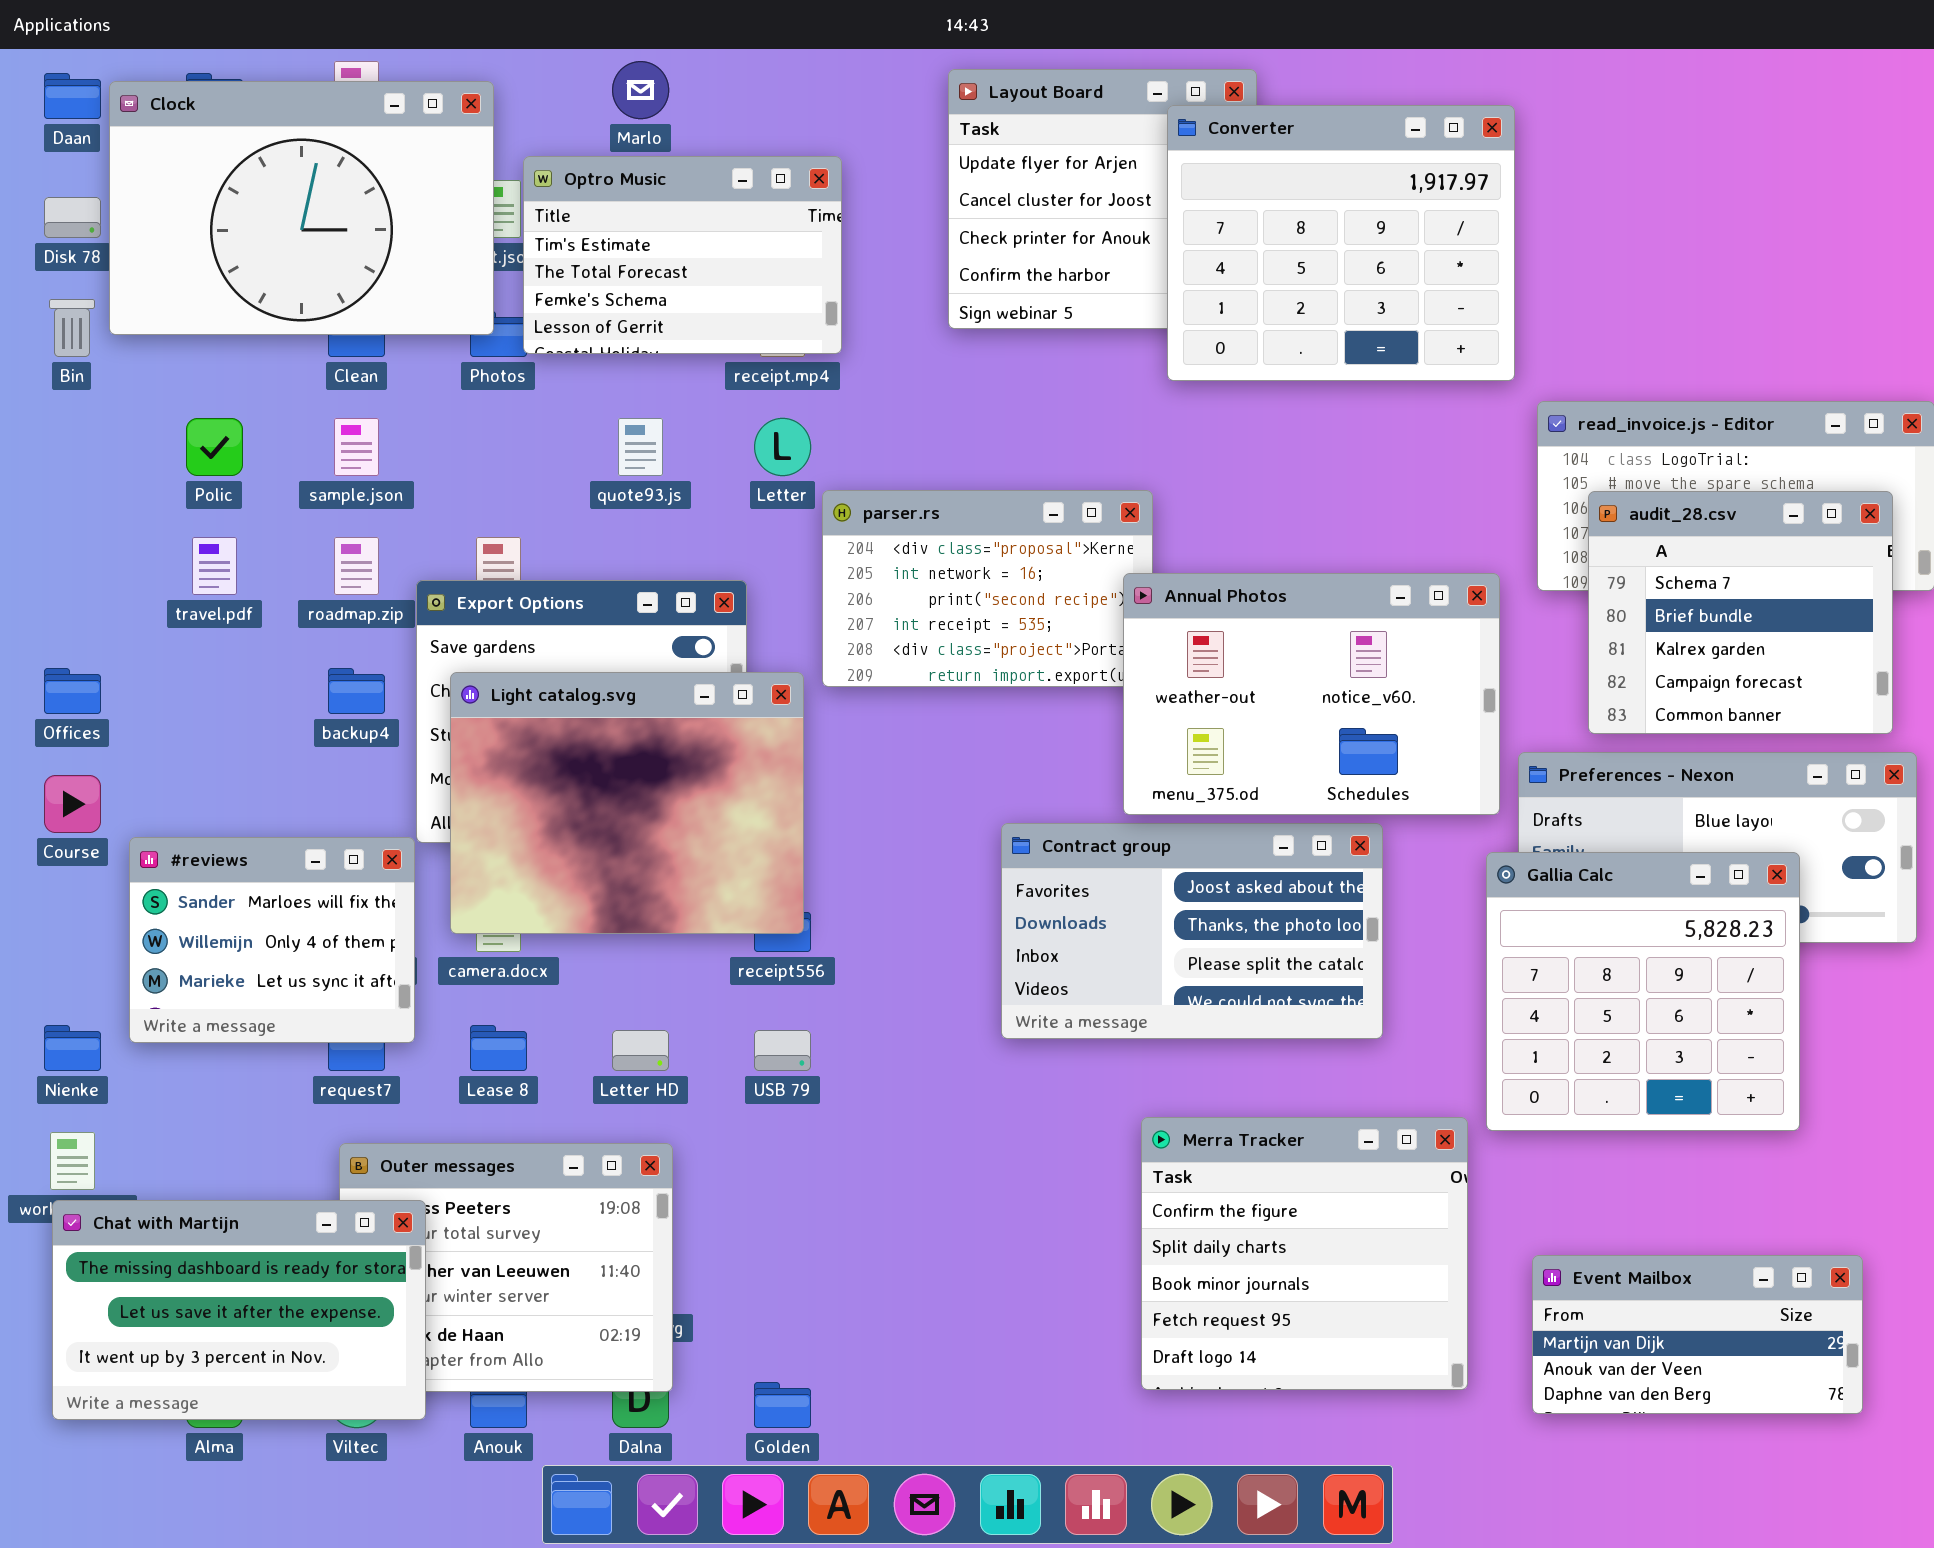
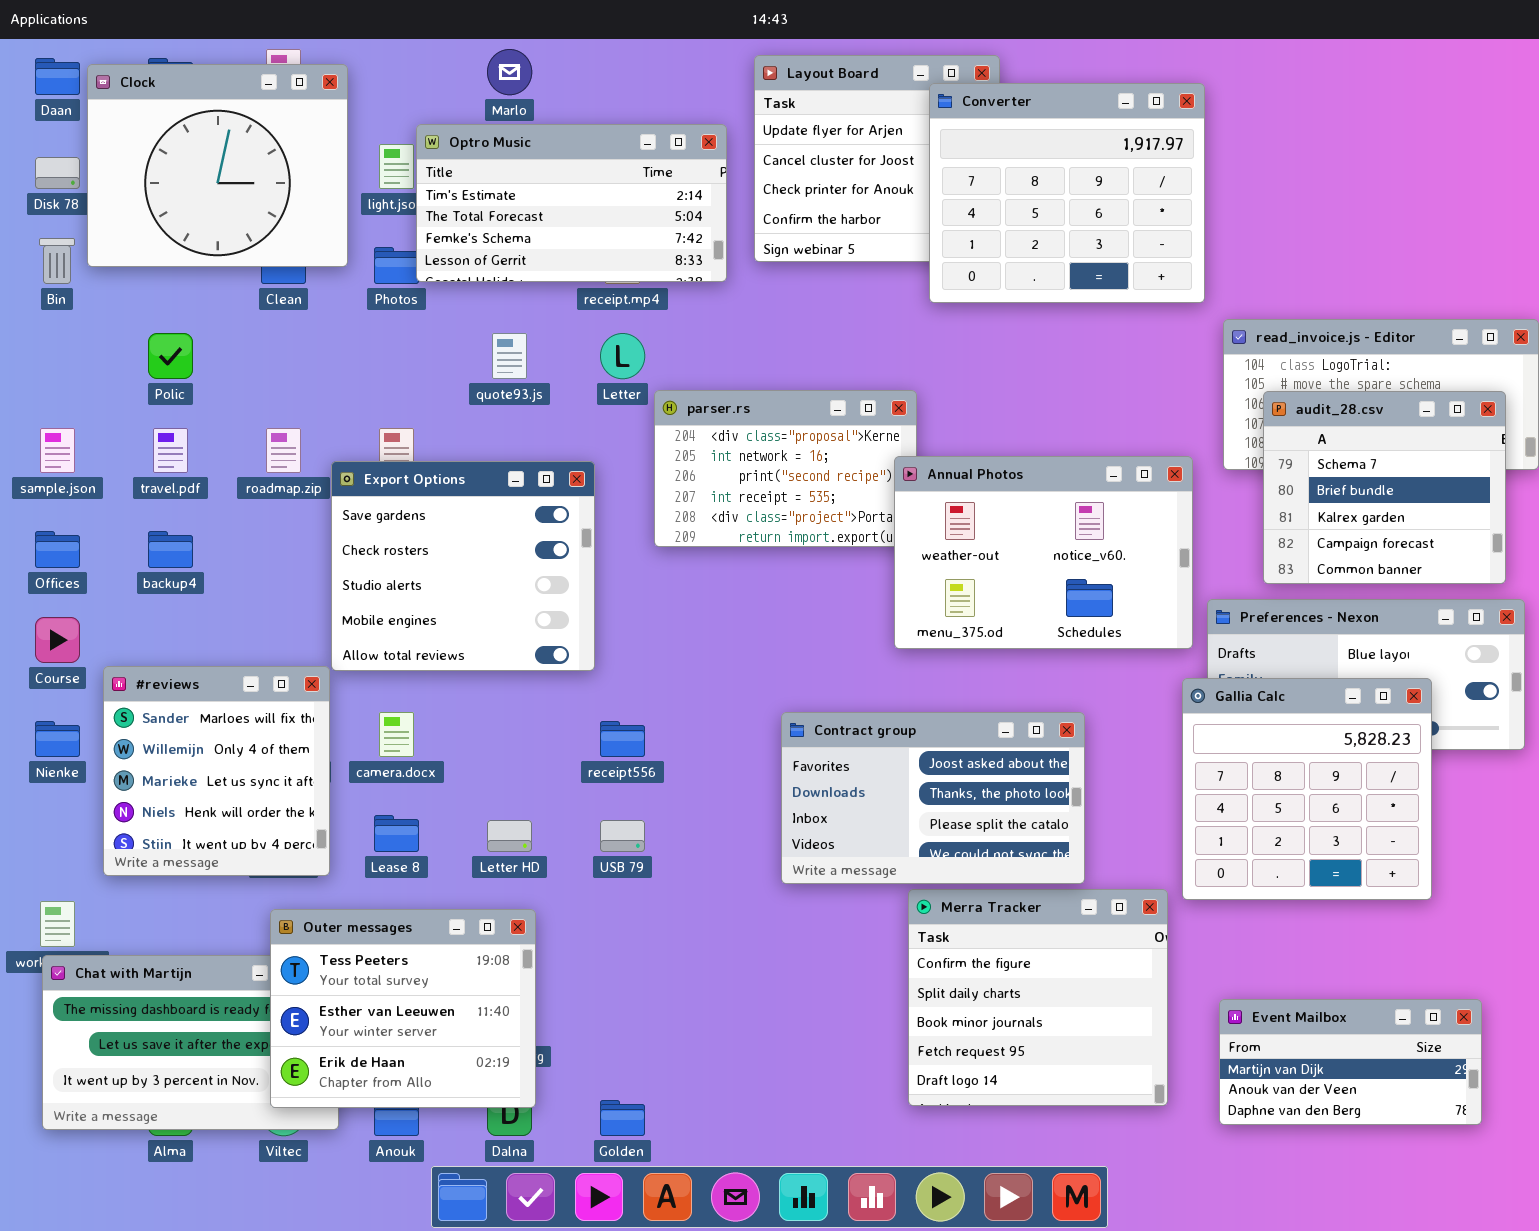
Clock: [109,81,494,335] -> [87,64,348,267], resized
Optro Music: [523,156,842,354] -> [416,124,727,282], resized
sample.json: [334,418,379,476] -> [40,428,75,473], moved
backup4: [328,668,385,714] -> [148,531,193,568], moved
Light catalog.svg: [450,672,804,934] -> none, closed
Contract group: [1001,823,1383,1039] -> [781,712,1085,884], moved
#reviews: [129,837,415,1043] -> [103,666,330,876], resized
Nienke: [44,1025,101,1071] -> [35,721,80,757], moved
Outer messages: [339,1143,673,1392] -> [270,909,536,1108], raised

